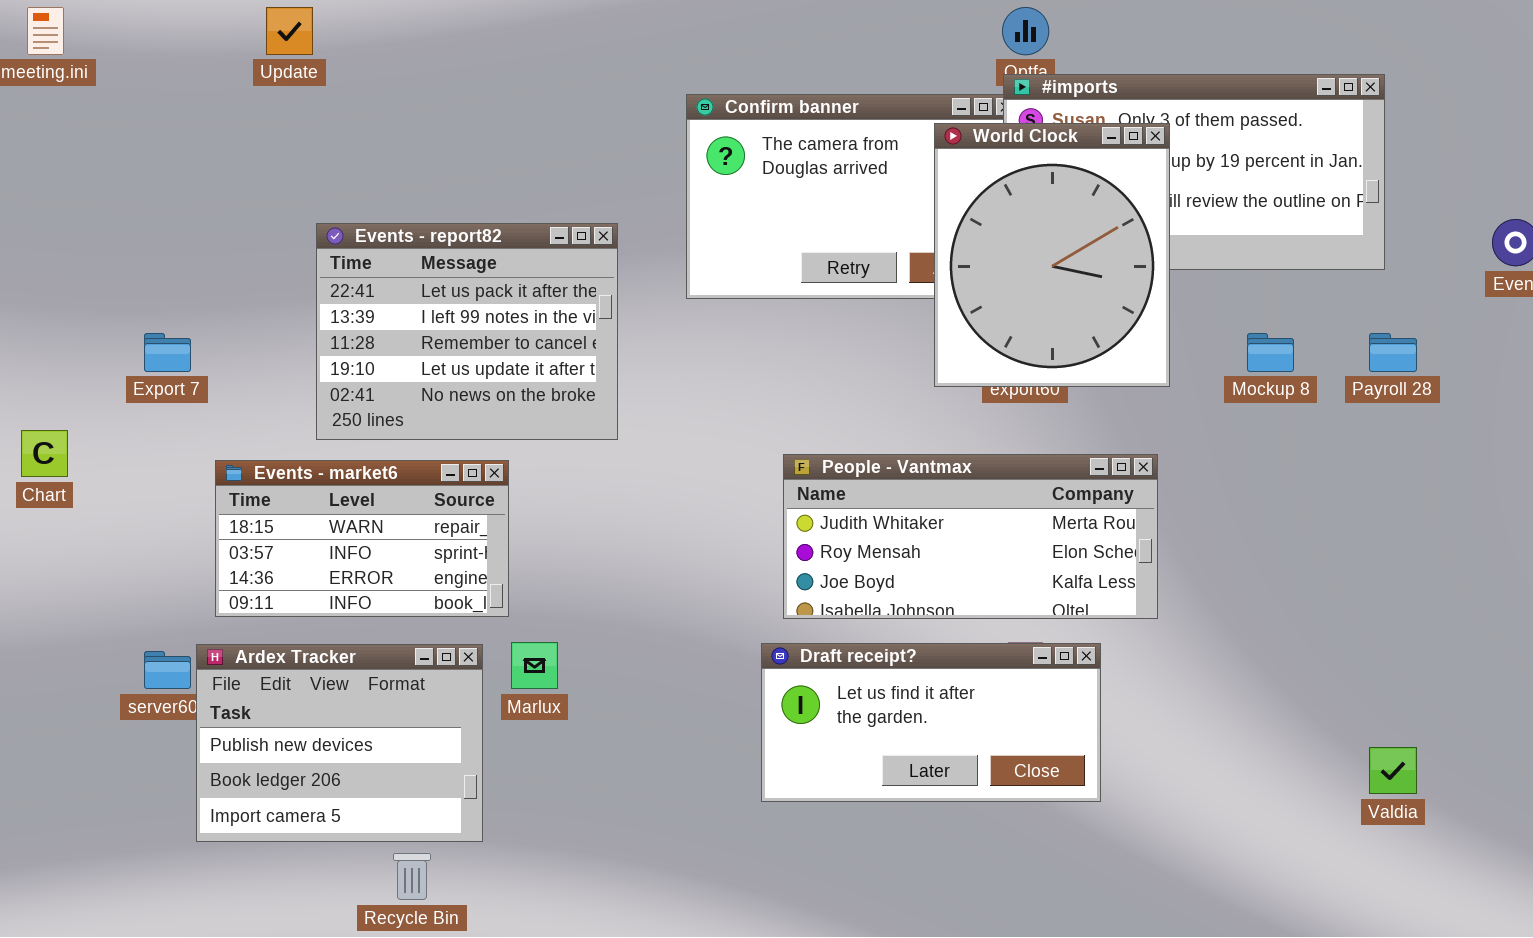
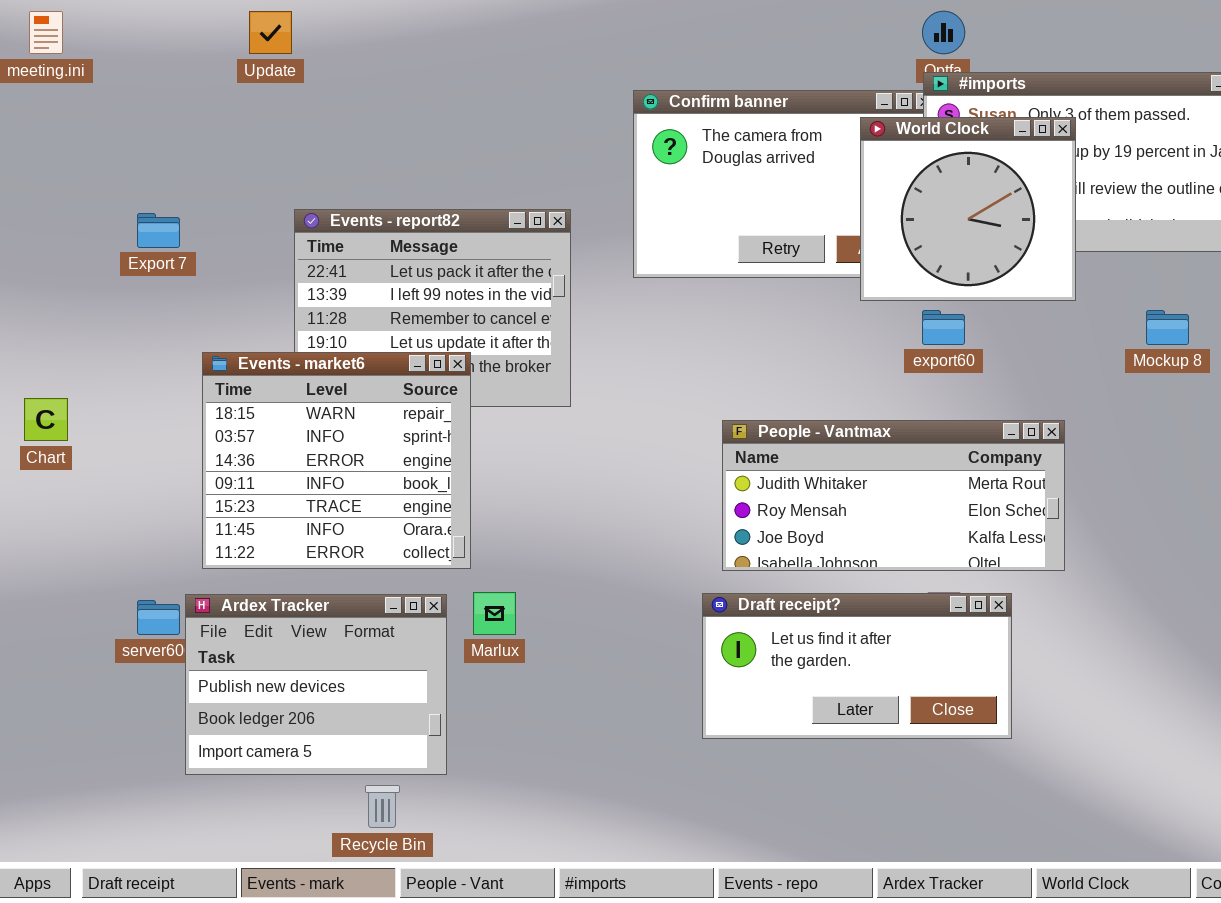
World Clock: [934,123,1170,387] -> [860,117,1076,301], resized
Export 7: [144,333,191,372] -> [137,213,180,248], moved
Events - market6: [215,460,509,617] -> [202,352,471,569], resized

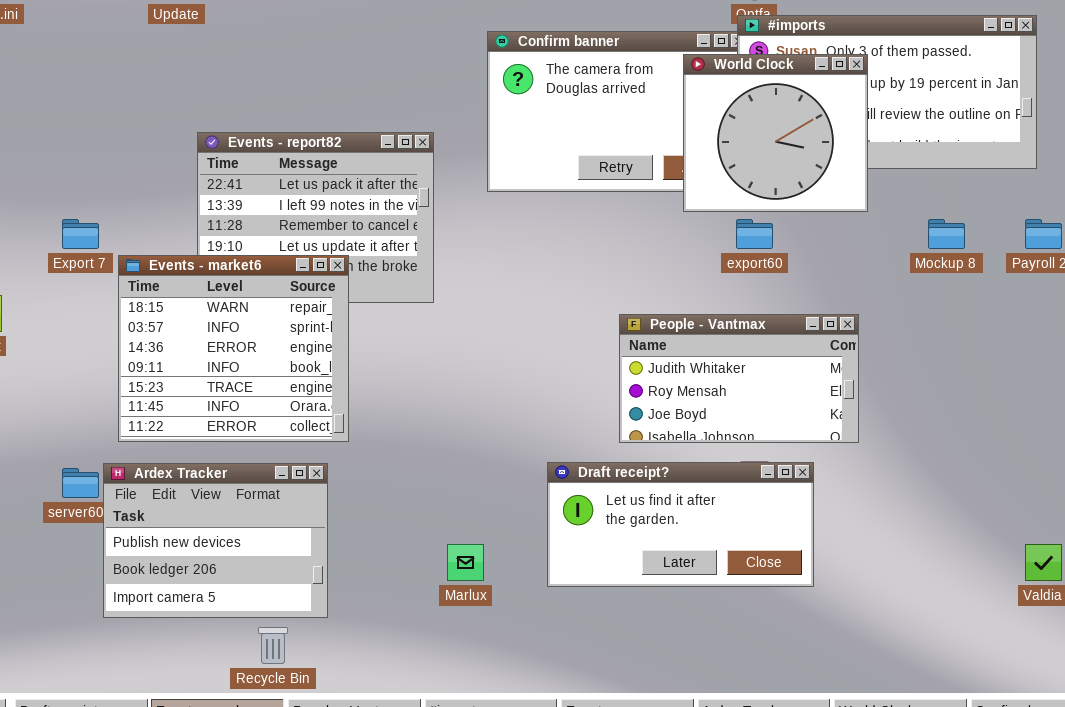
Export 7: [137,213,180,248] -> [62,219,99,249], moved
People - Vantmax: [722,420,1065,571] -> [619,314,859,443], resized
Marlux: [473,592,516,635] -> [447,544,484,581], moved

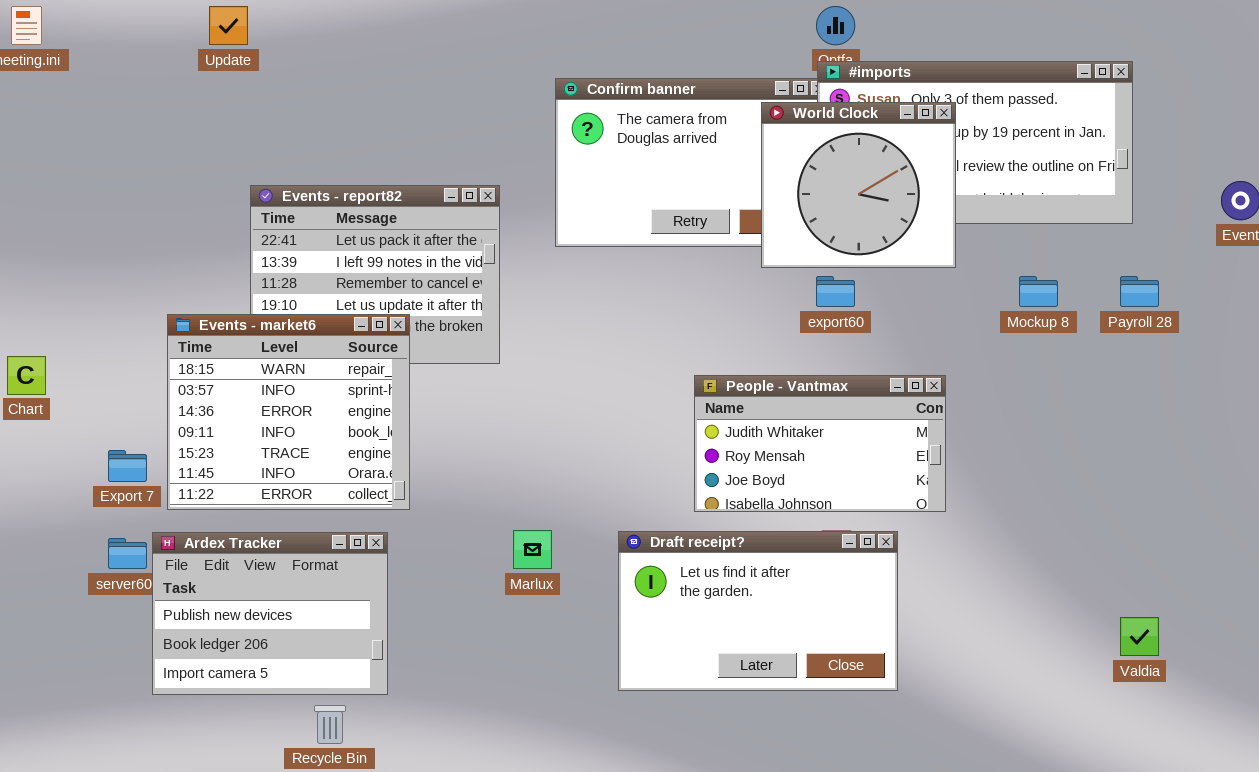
Export 7: [62,219,99,249] -> [108,450,147,482], moved
Draft receipt?: [547,462,814,587] -> [618,531,898,691], resized
Marlux: [447,544,484,581] -> [513,530,552,569], moved

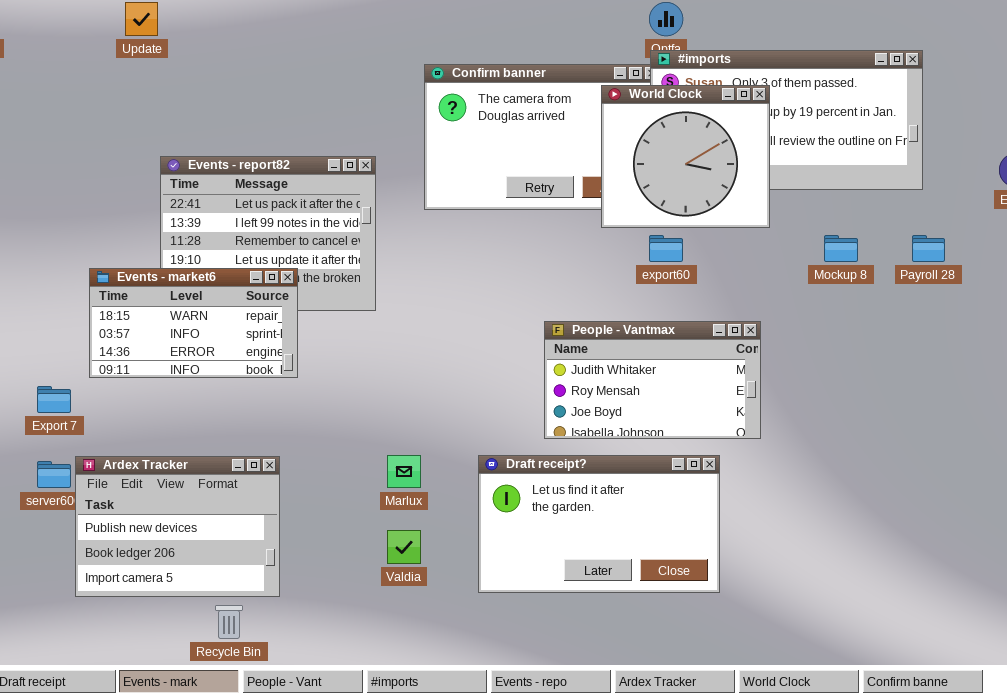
Events - market6: [167,314,410,510] -> [89,268,298,378], resized
Valdia: [1120,617,1159,656] -> [387,530,421,564], moved

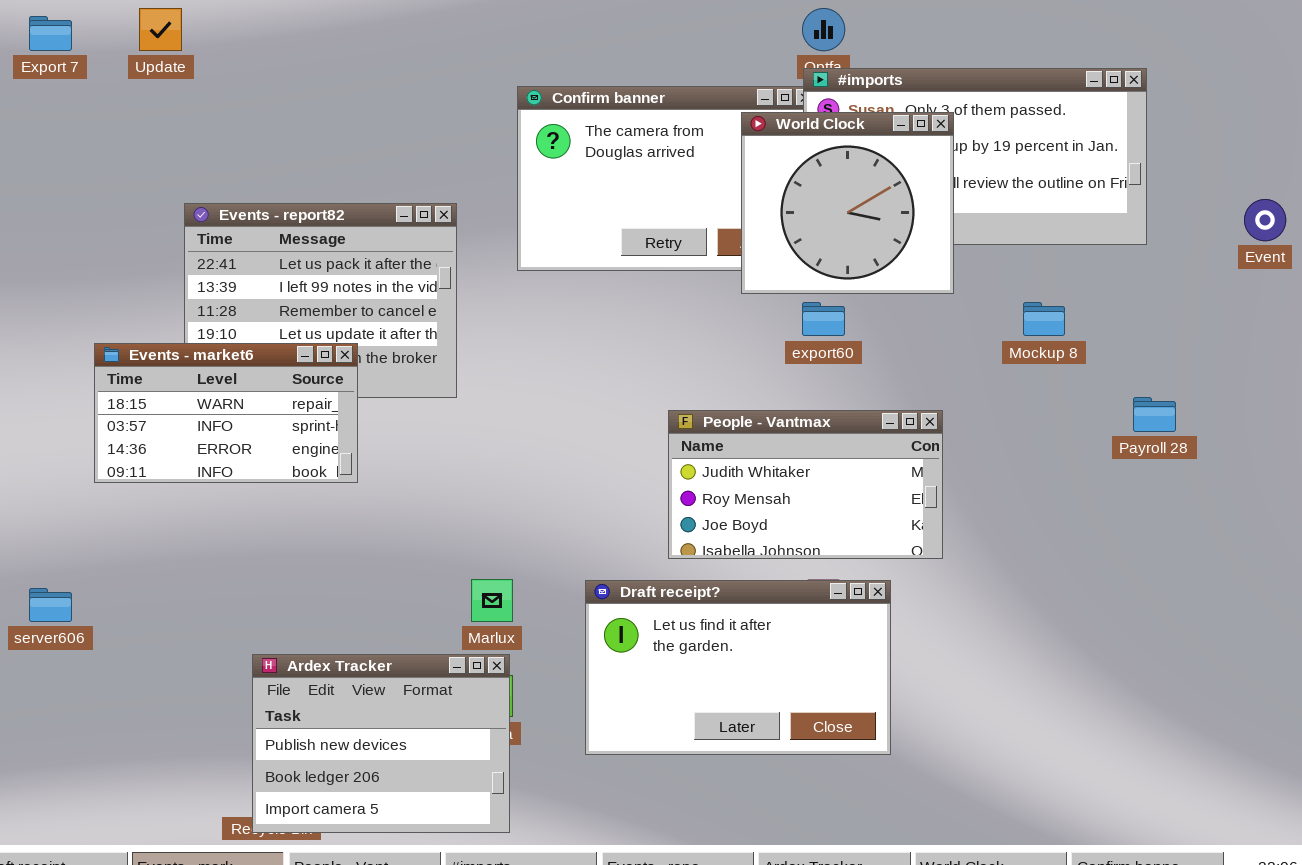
Payroll 28: [912,235,945,262] -> [1133,397,1176,432], moved
Export 7: [37,386,71,413] -> [29,16,72,51], moved
Ardex Tracker: [75,456,280,597] -> [252,654,510,833], moved

